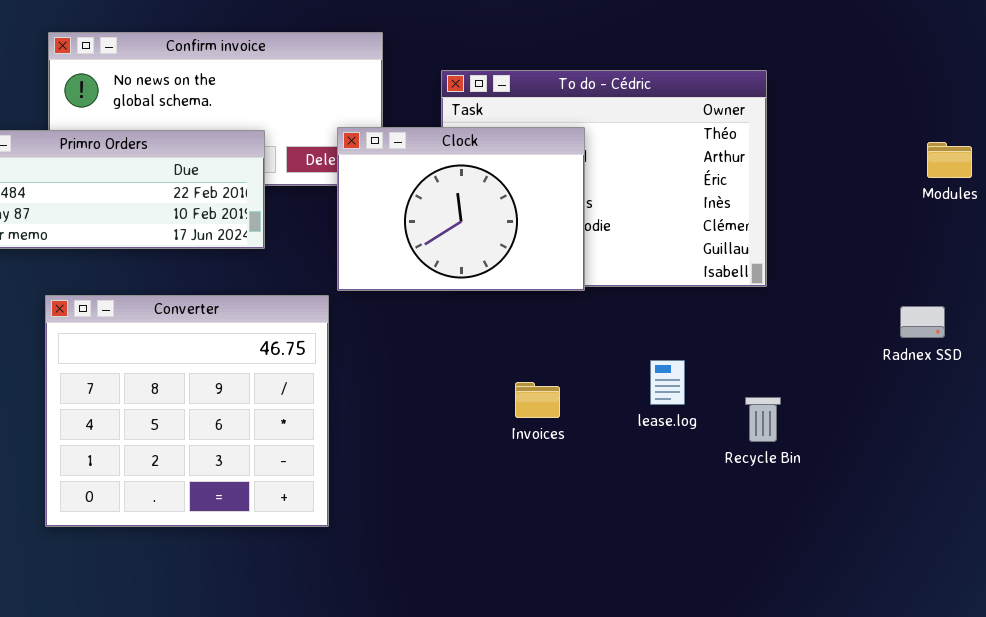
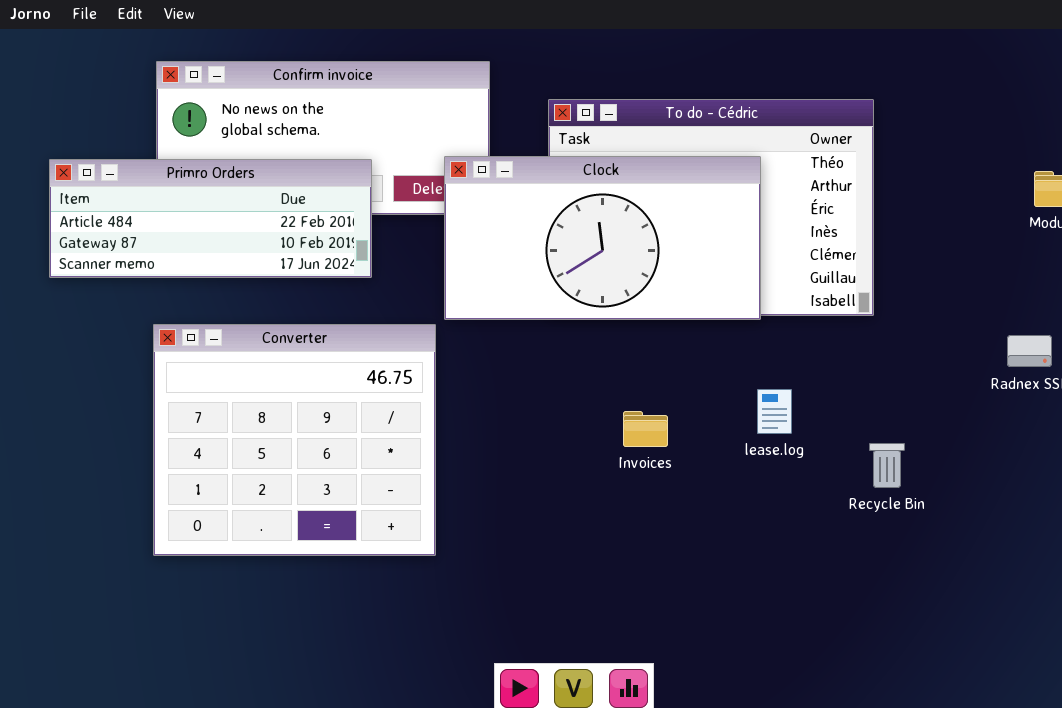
Clock: [337,127,585,291] -> [444,156,761,320], resized
Recycle Bin: [745,397,781,442] -> [869,443,905,488], moved

